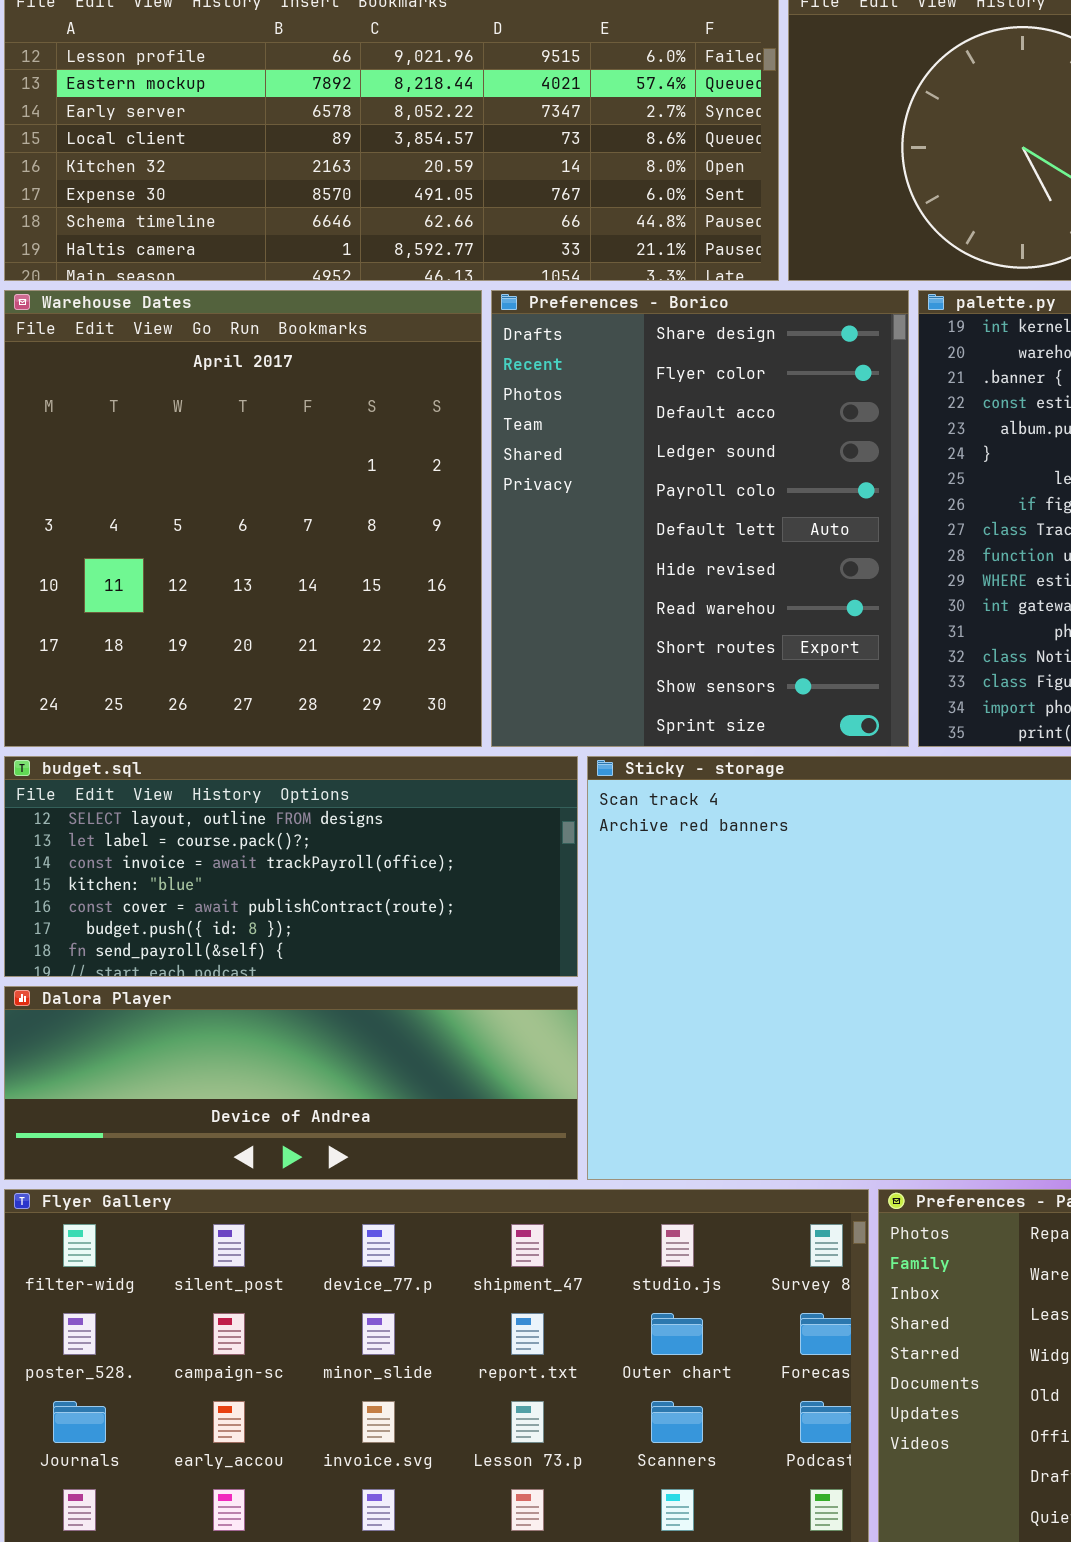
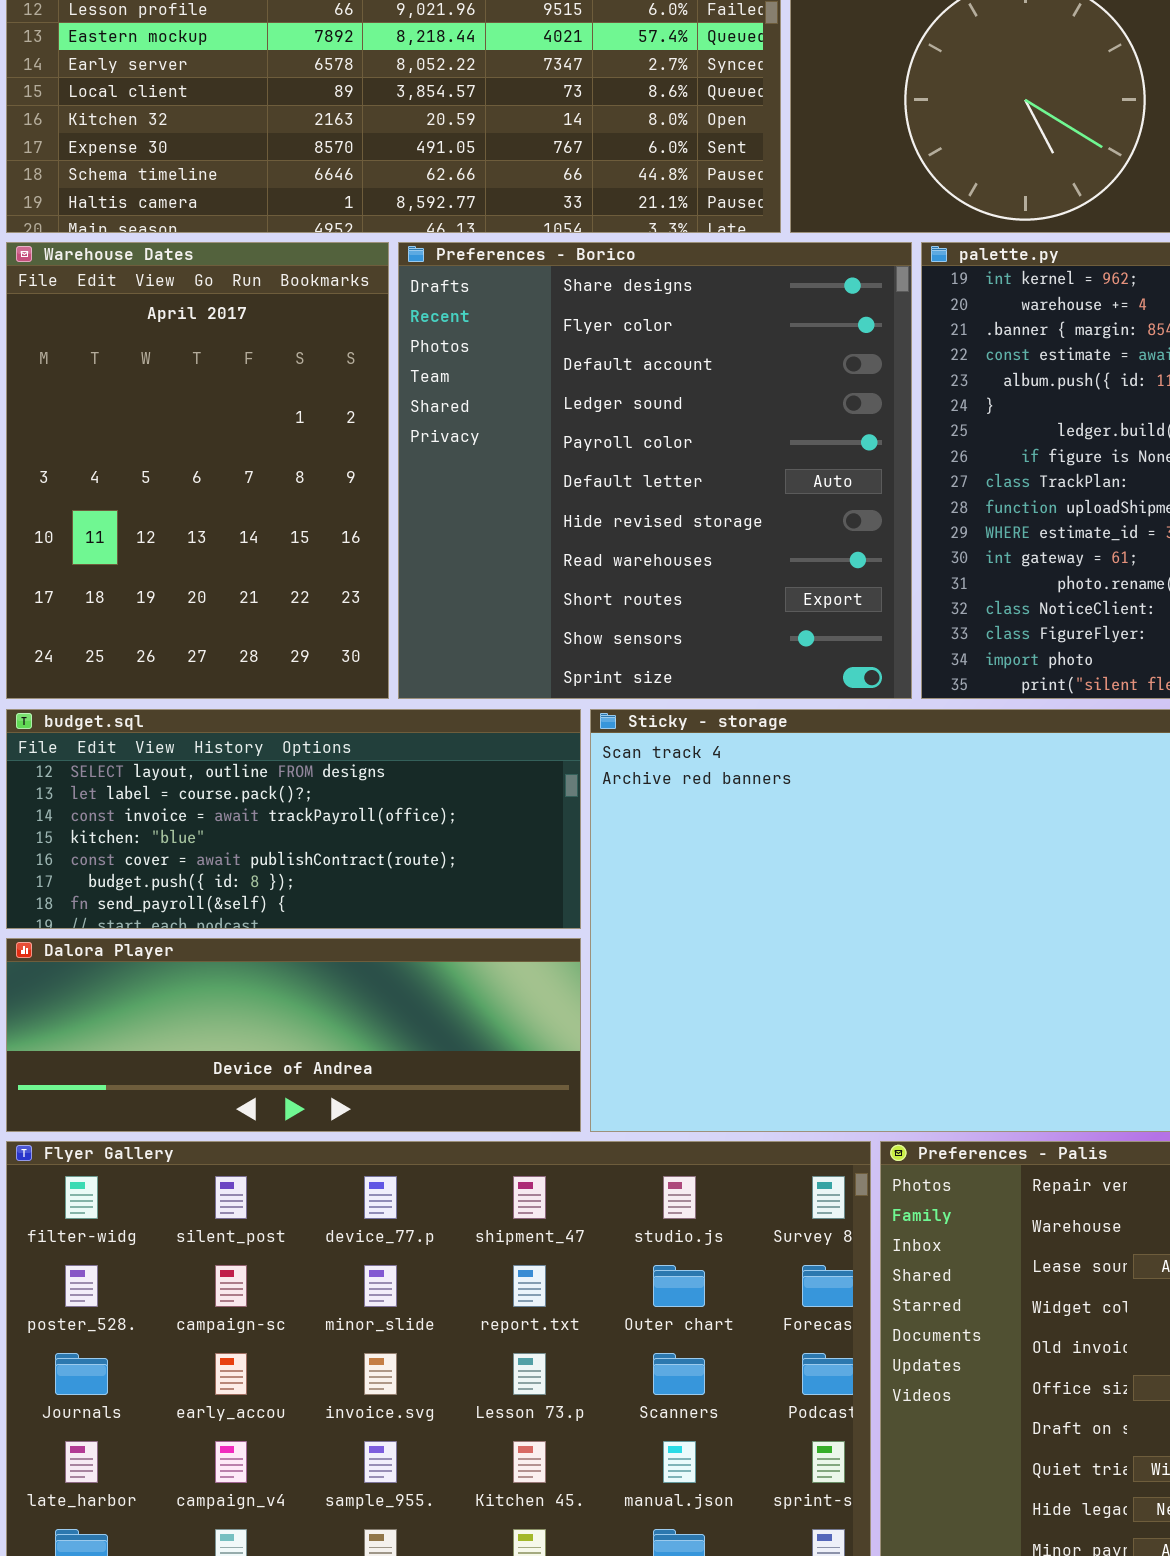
Warehouse Dates: [4,290,482,747] -> [6,242,389,699], resized
Preferences - Borico: [491,290,909,747] -> [398,242,912,699], resized

